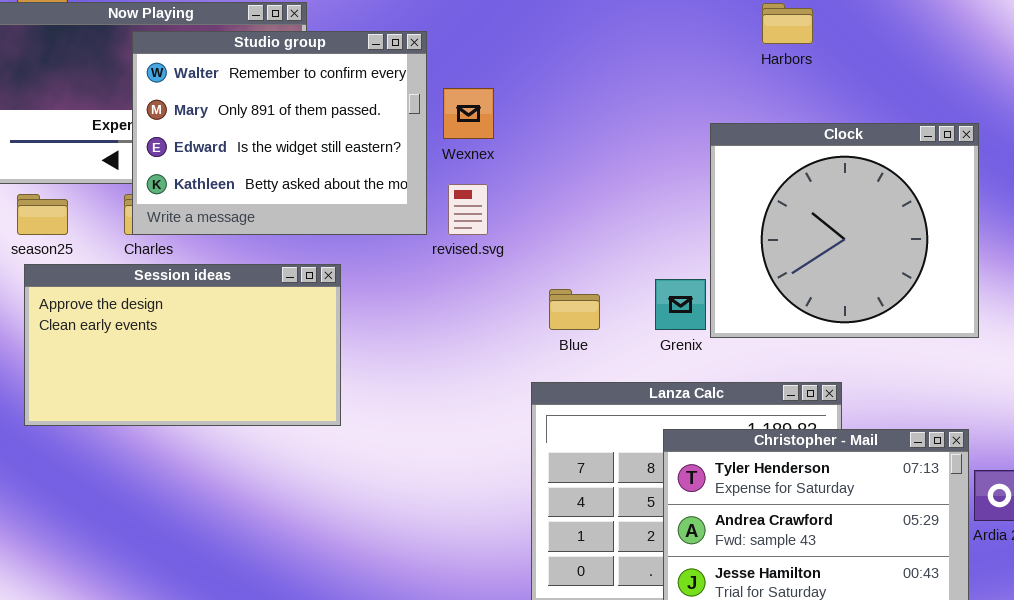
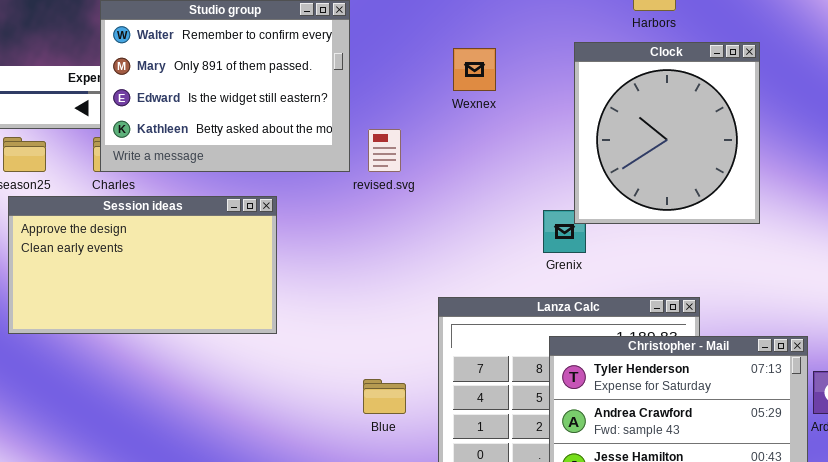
Wexnex: [443,88,494,139] -> [453,48,496,91], moved
Clock: [710,123,979,338] -> [574,42,760,224], moved, resized
Blue: [549,289,600,330] -> [363,379,406,414], moved

